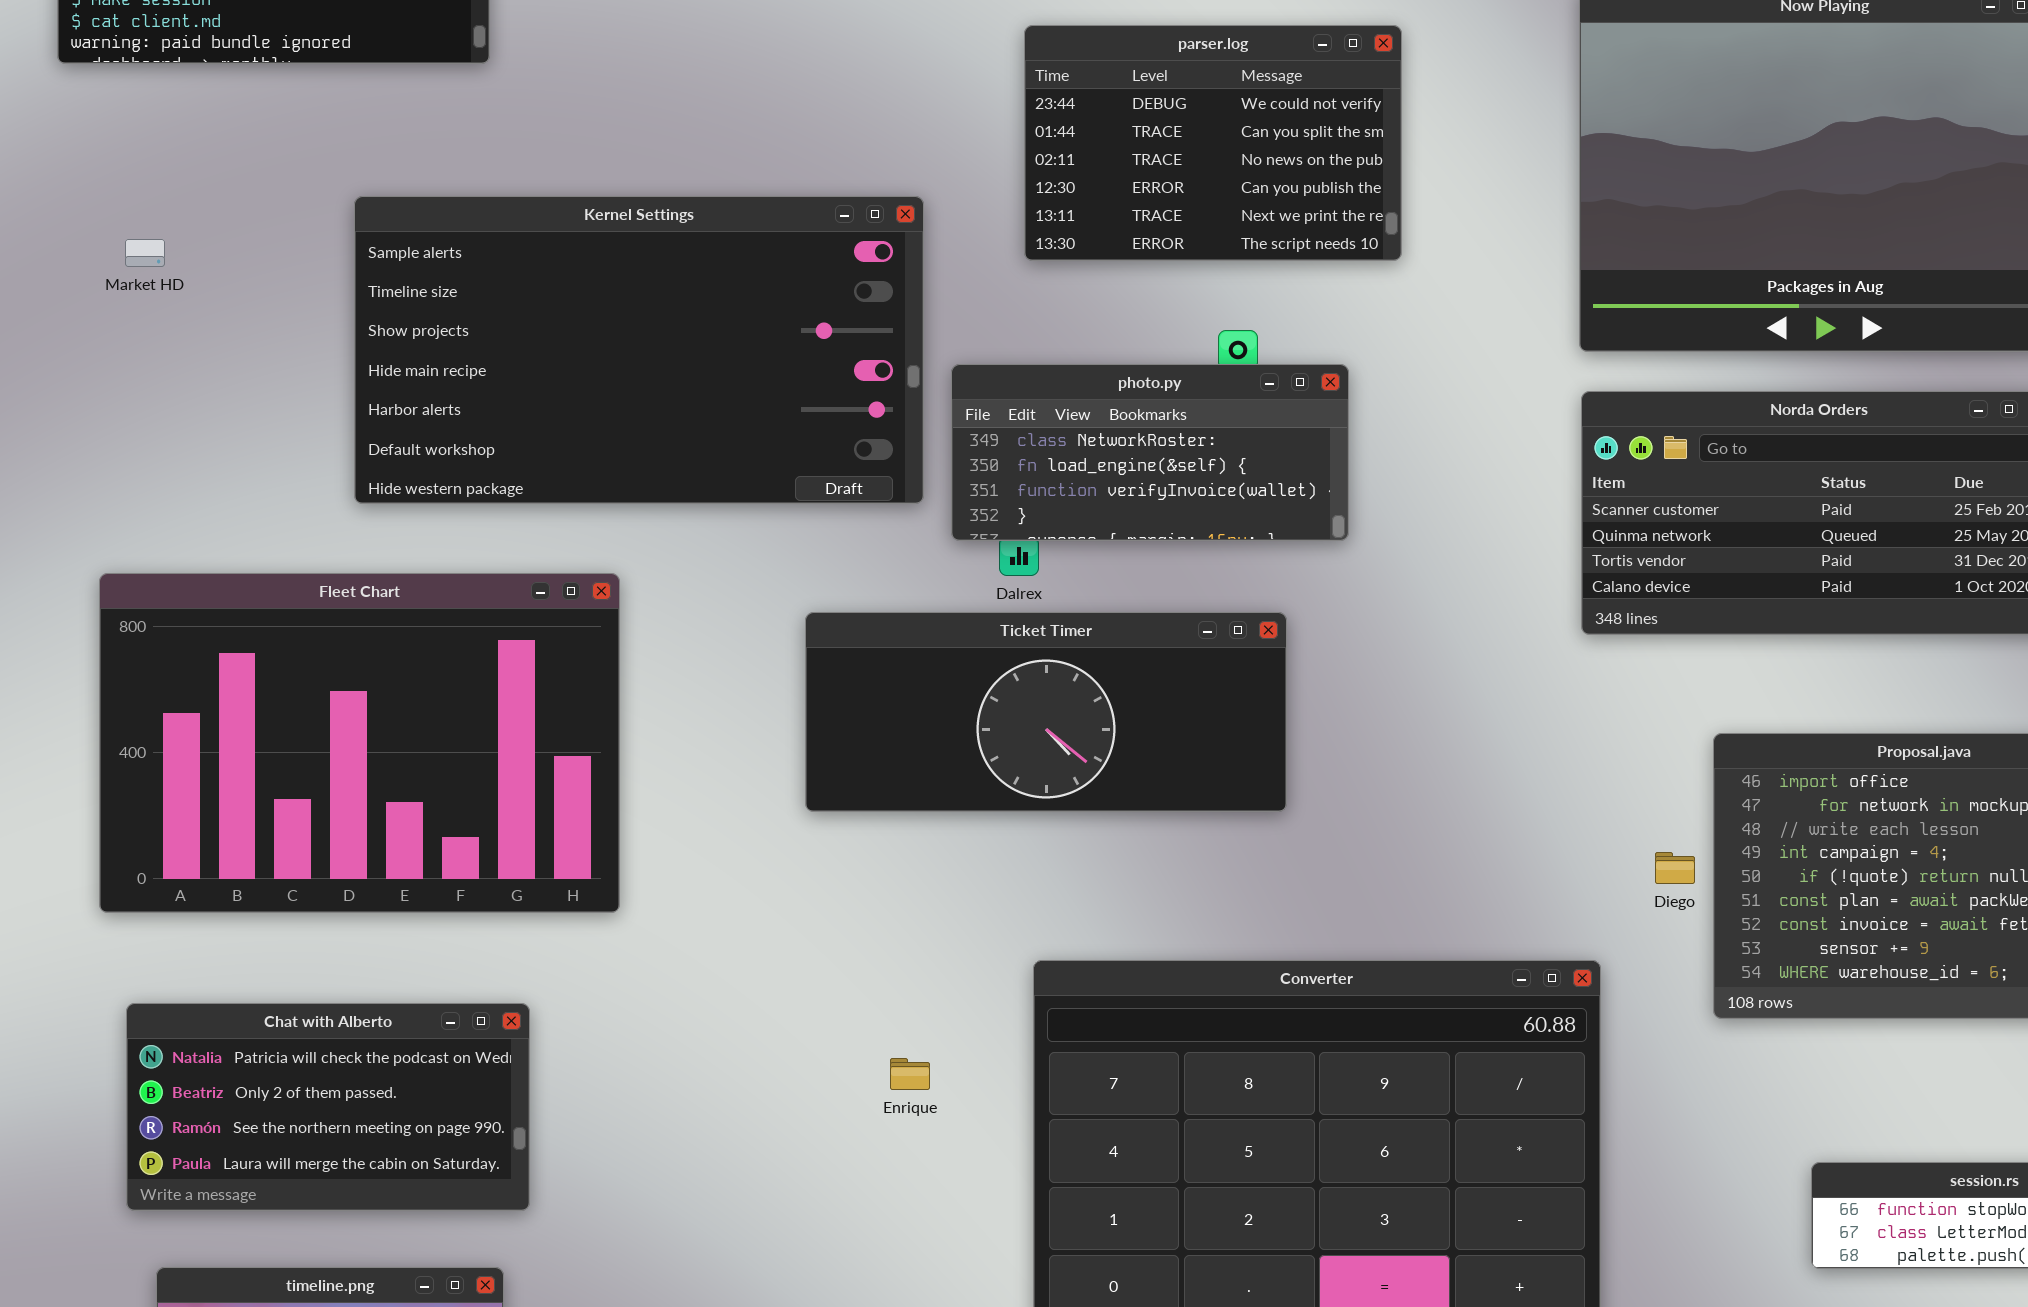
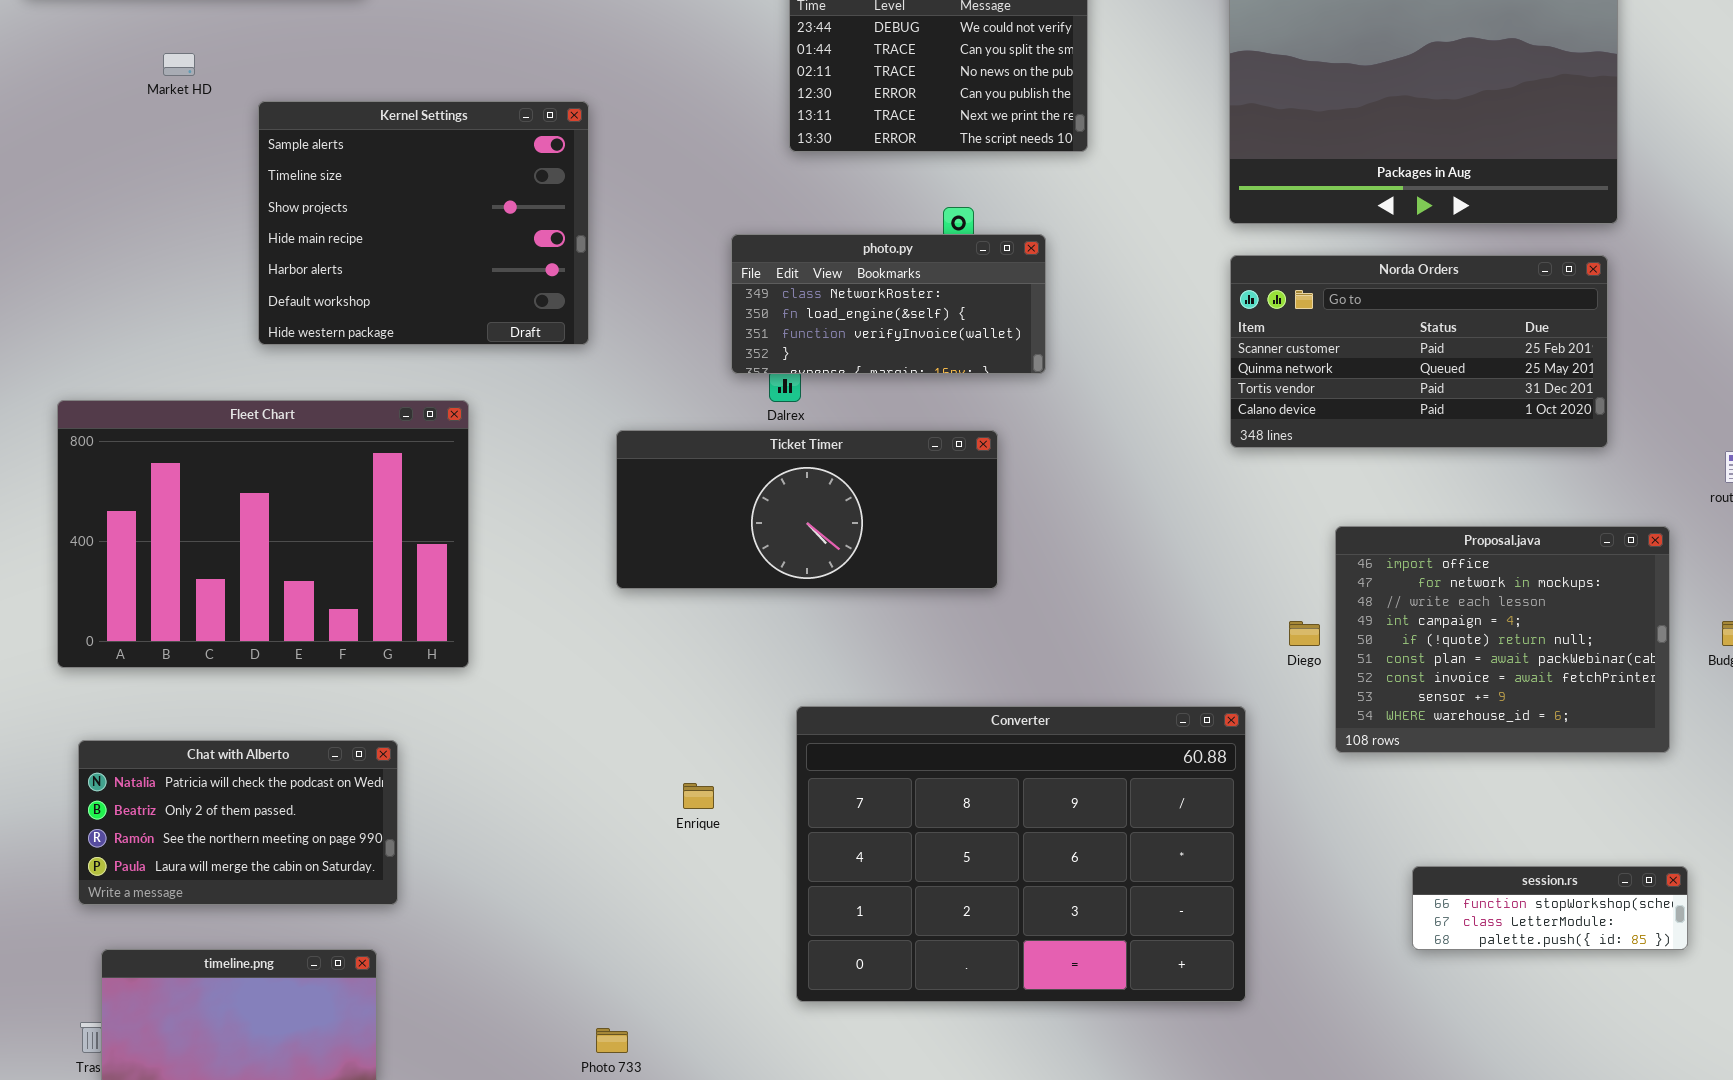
Kernel Settings: [354,196,924,504] -> [258,101,589,345], resized
Market HD: [125,239,165,267] -> [163,53,195,76], moved

